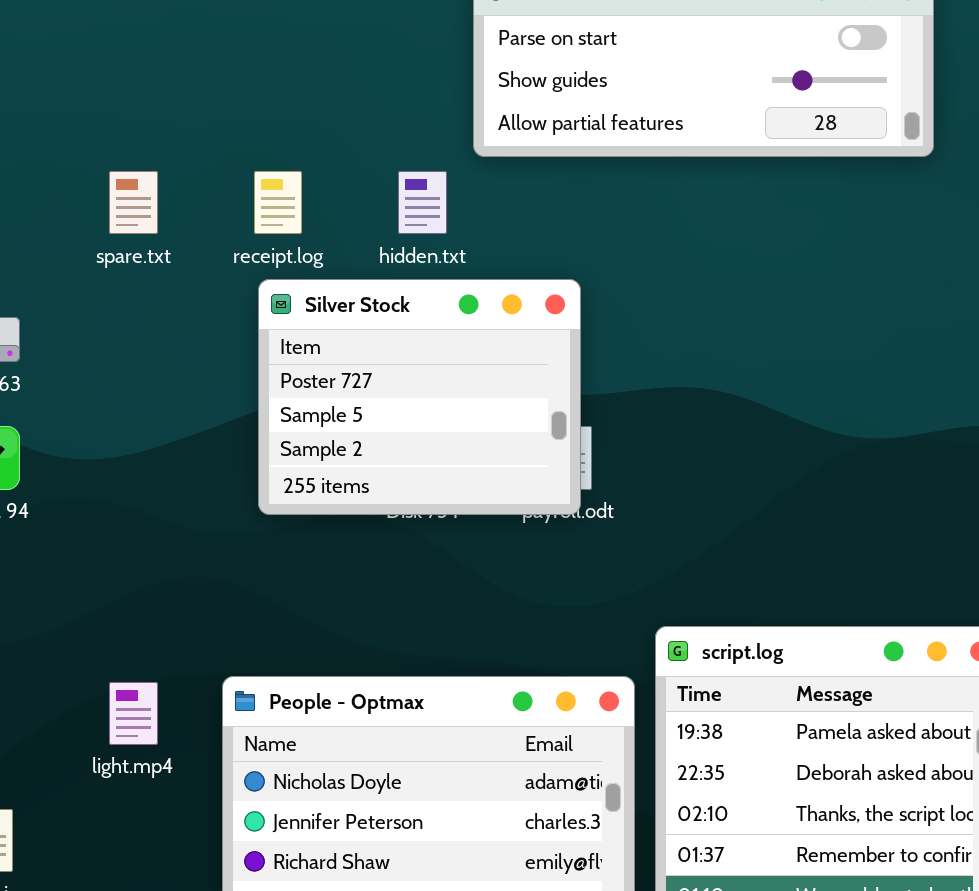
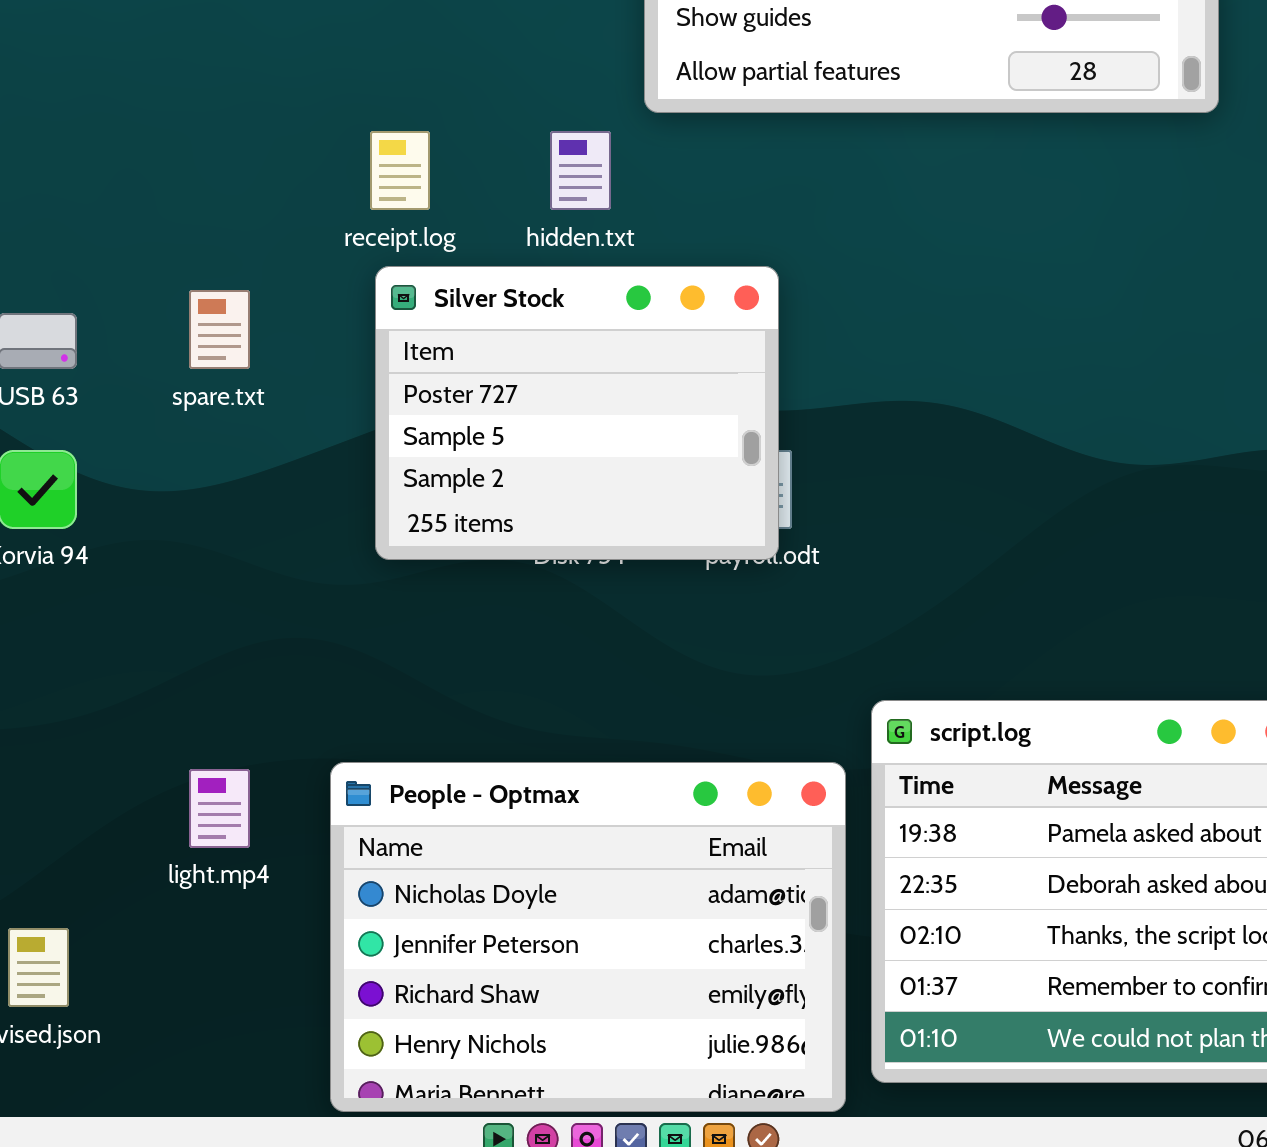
spare.txt: [109,171,158,234] -> [189,290,250,369], moved

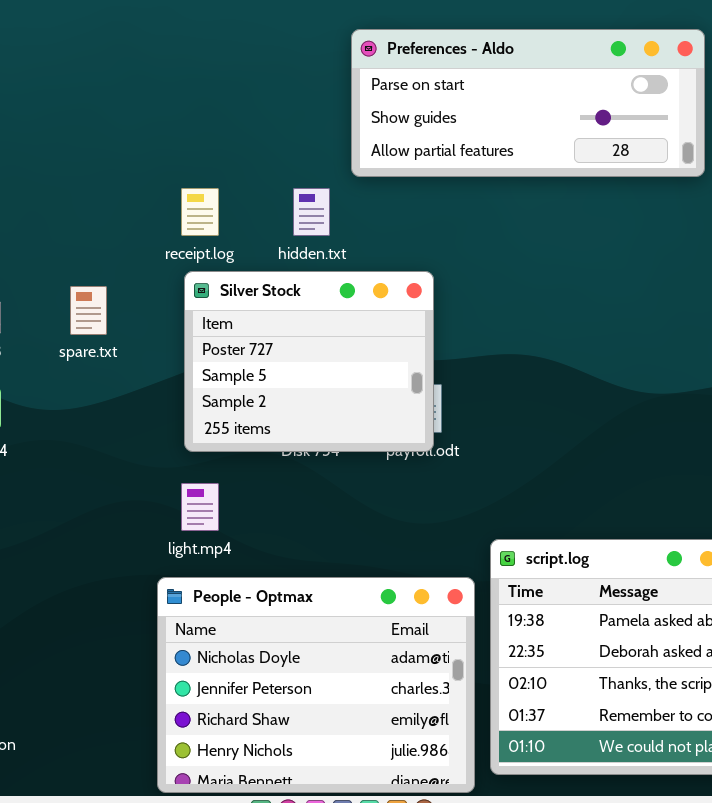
light.mp4: [189,769,250,848] -> [181,483,219,531], moved

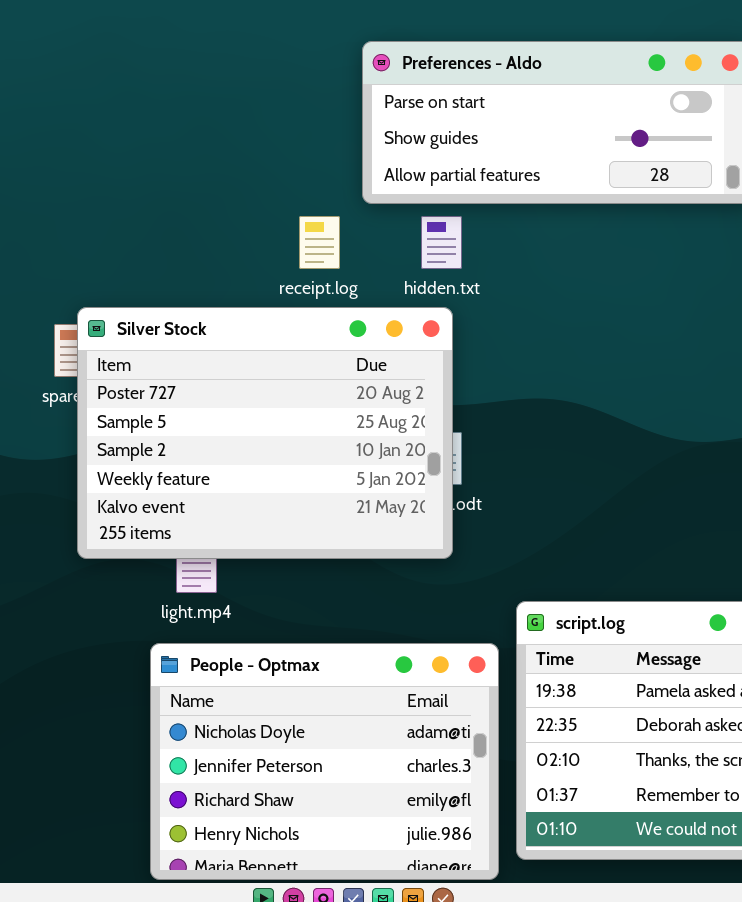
receipt.log: [181,188,219,236] -> [299,216,340,269], moved
hidden.txt: [293,188,330,236] -> [421,216,462,269], moved
Silver Stock: [184,271,434,452] -> [77,307,453,559], resized

